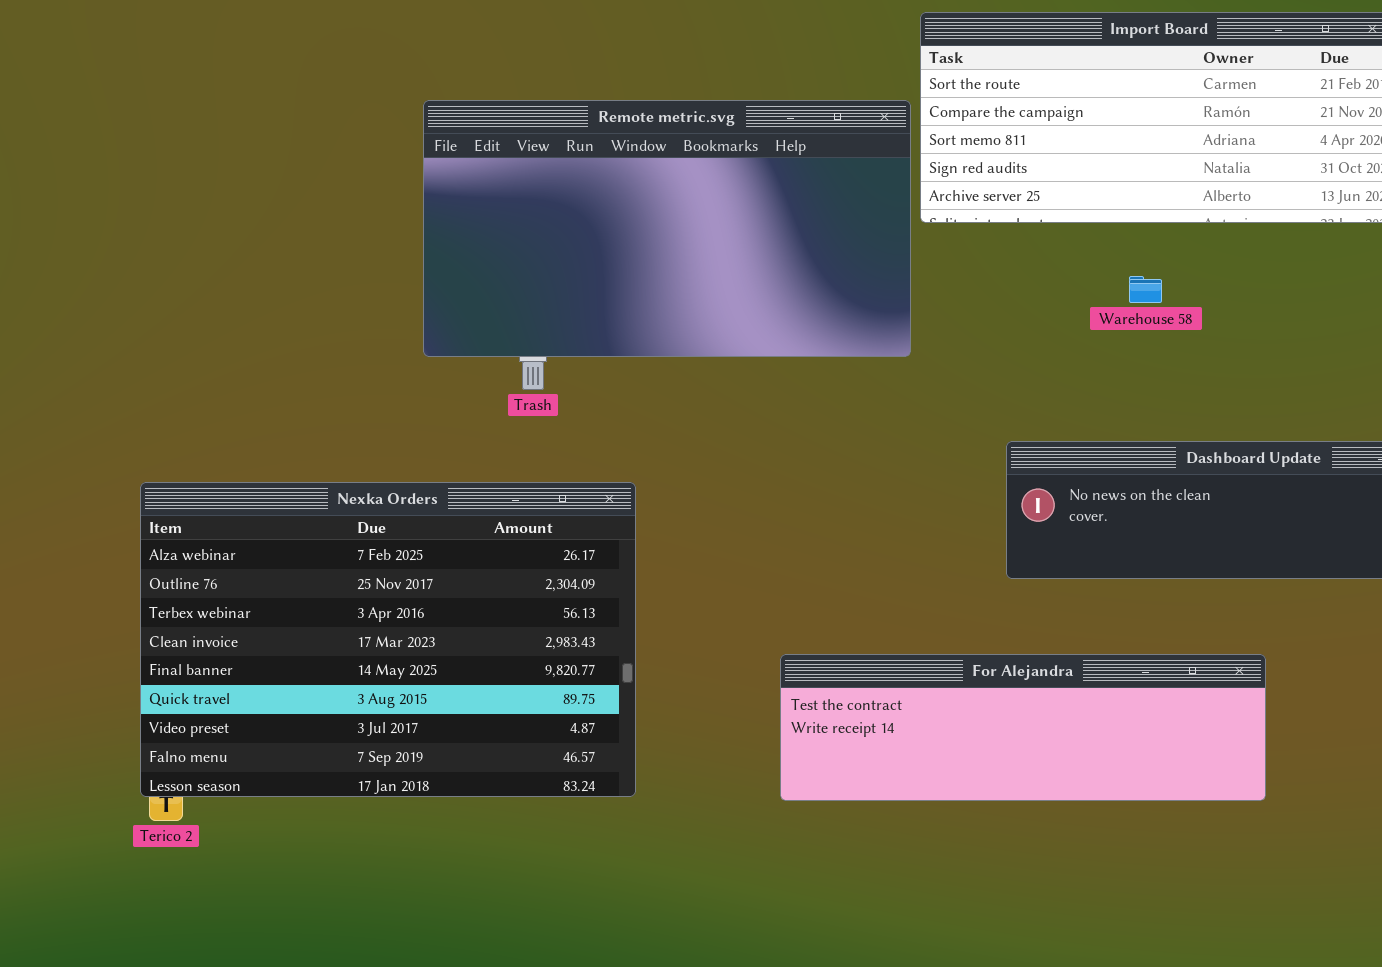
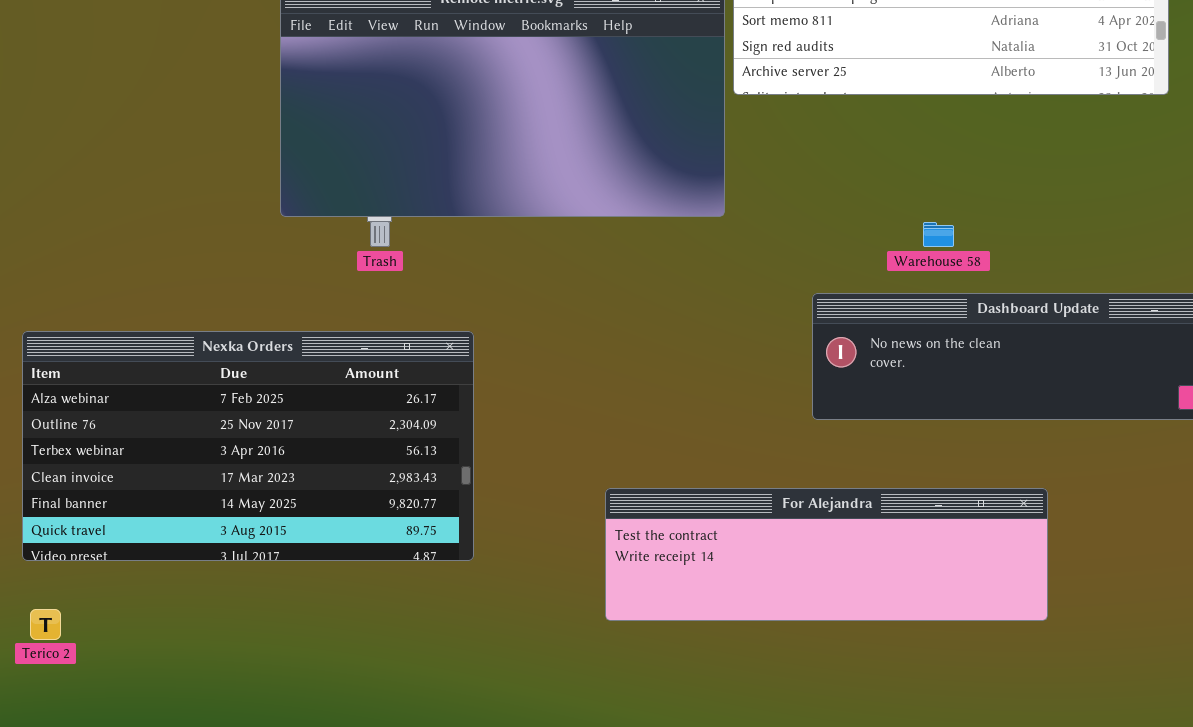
Warehouse 58: [1129,276,1162,303] -> [923,222,954,247], moved
Nexka Orders: [140,482,636,797] -> [22,331,474,561], resized

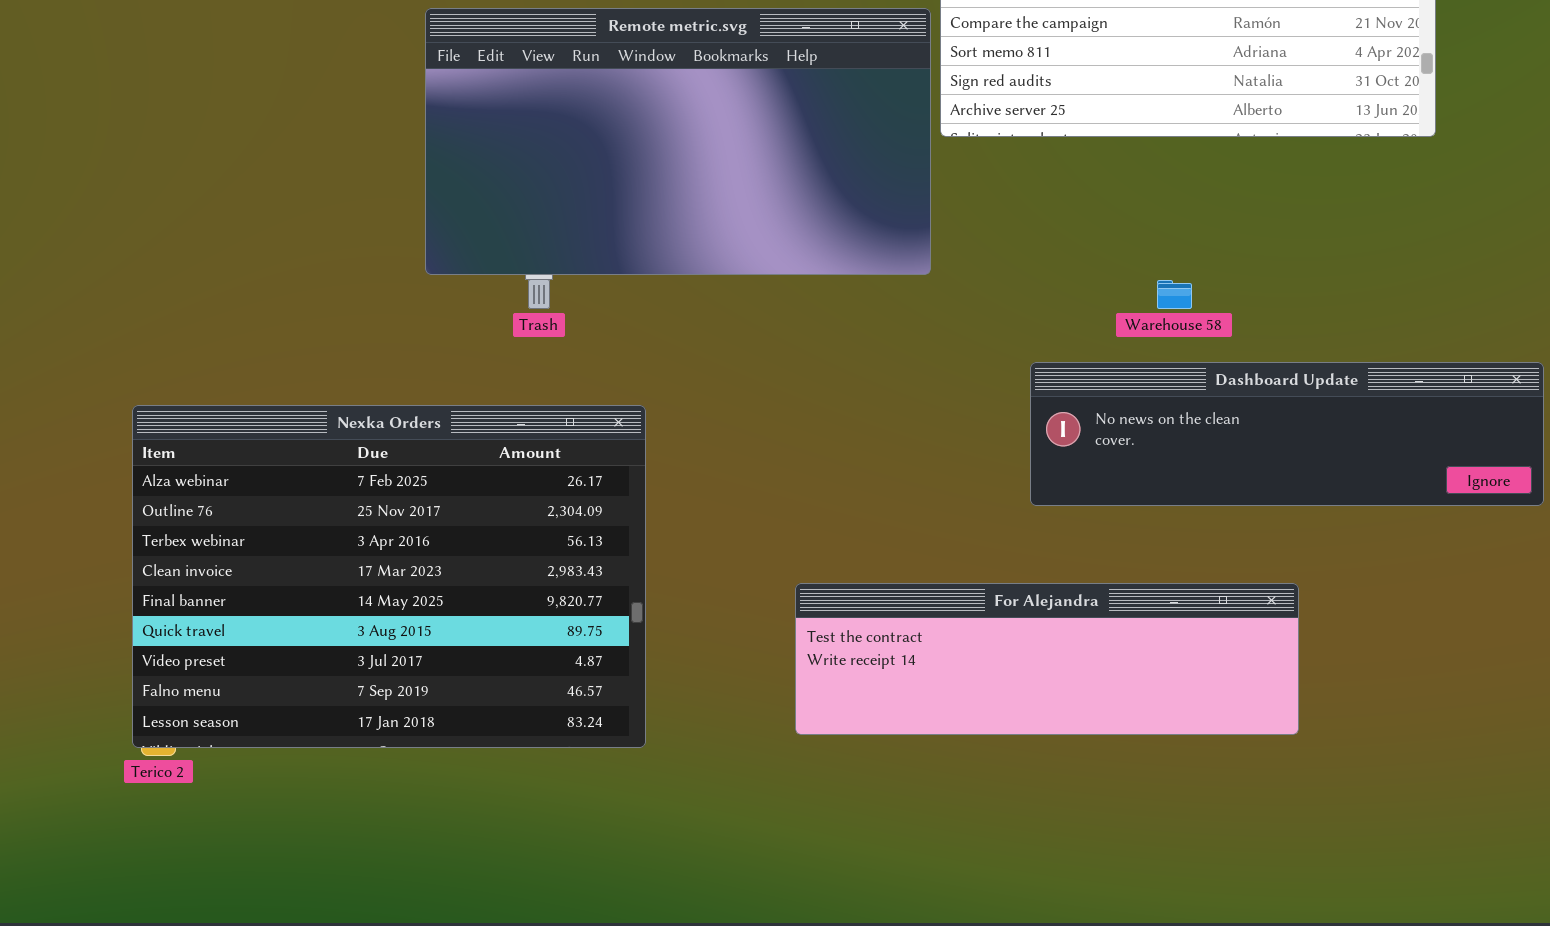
Nexka Orders: [22,331,474,561] -> [132,405,646,748], resized

